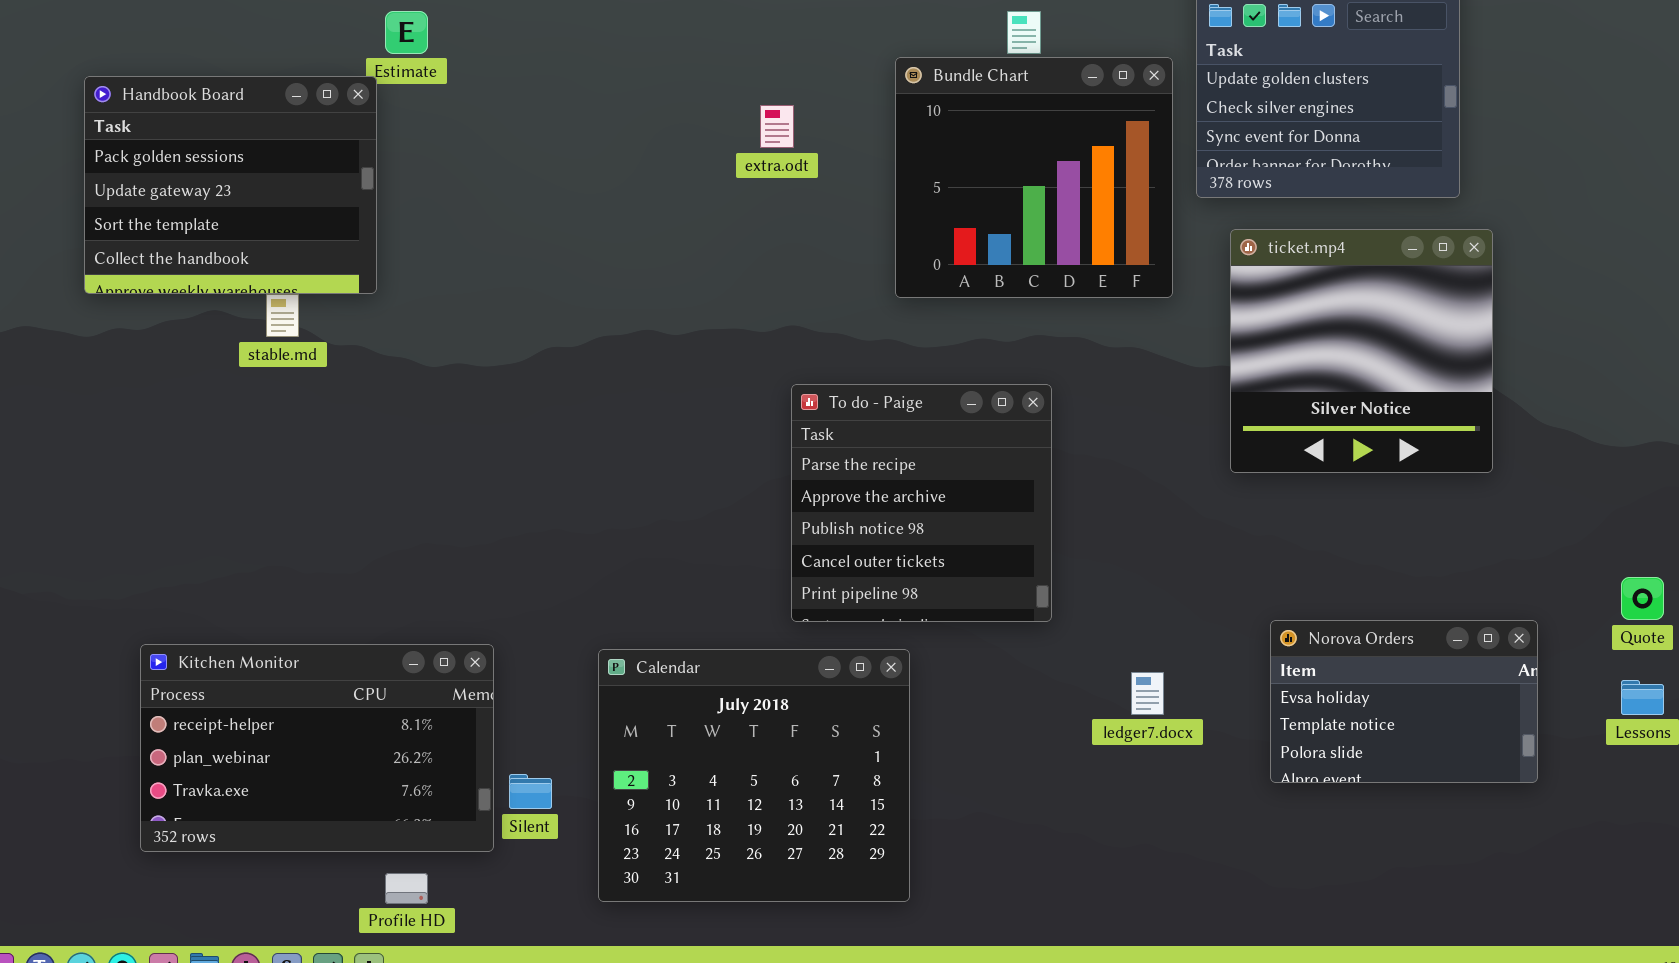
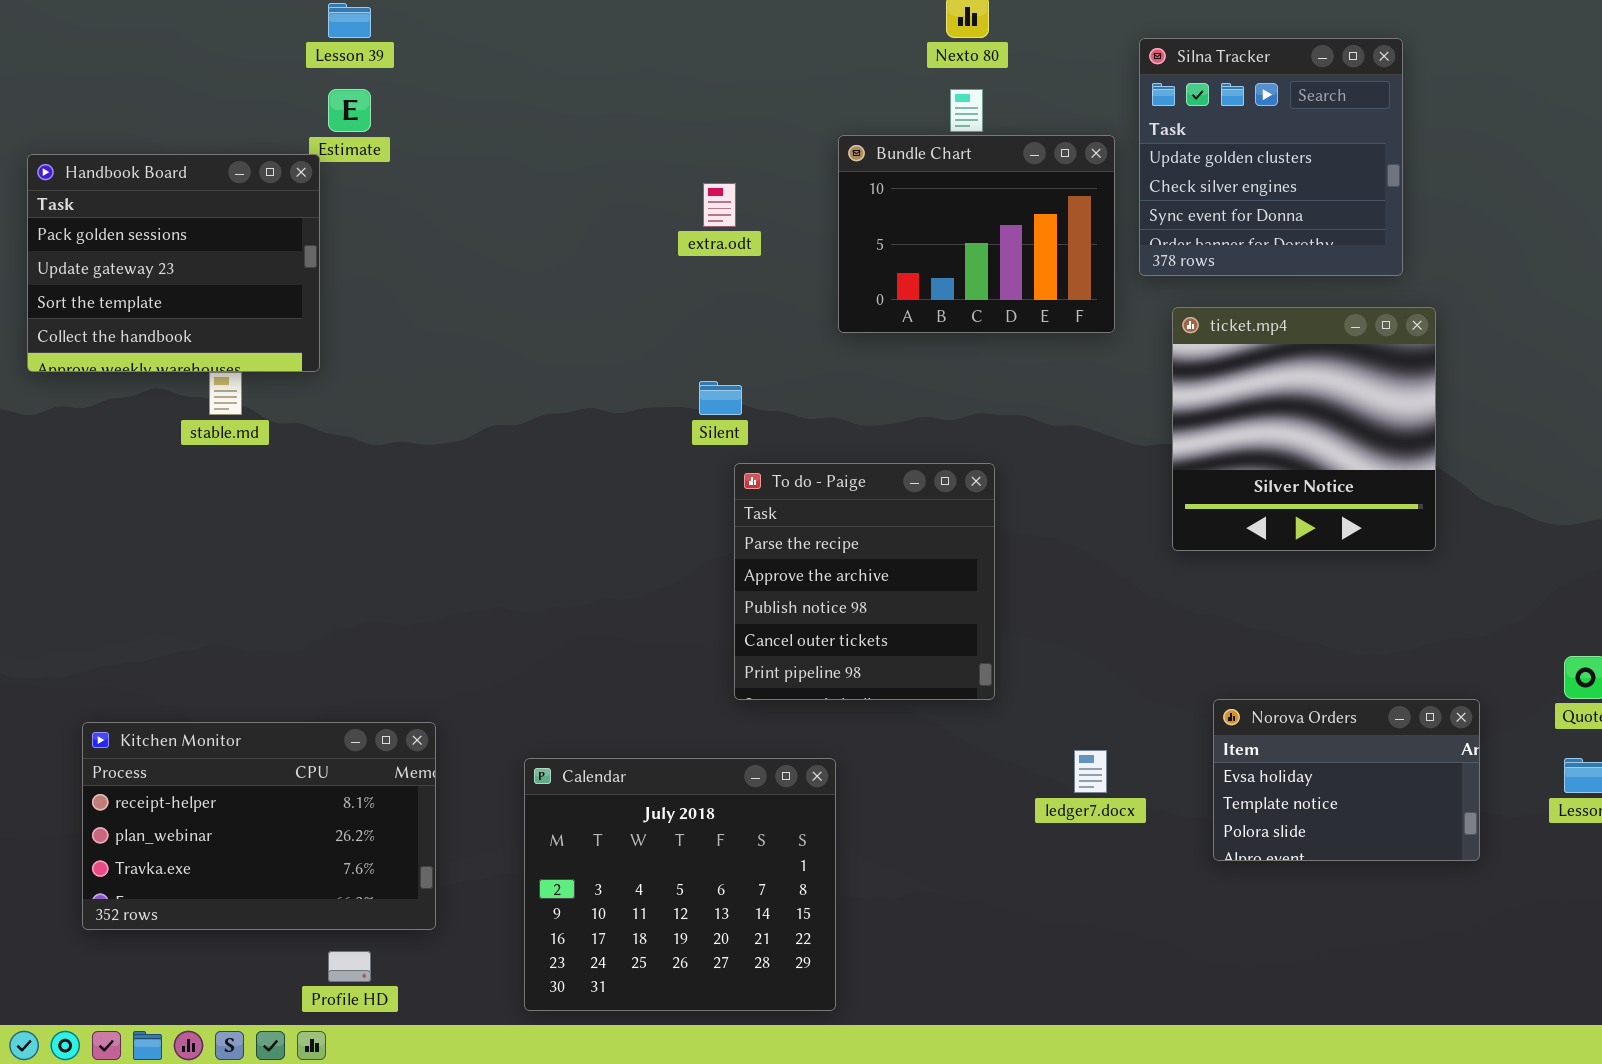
Bundle Chart: [895,57,1173,298] -> [838,135,1115,333], resized
Calendar: [598,649,910,902] -> [524,758,836,1011], moved
Silent: [509,774,552,809] -> [699,381,742,415], moved

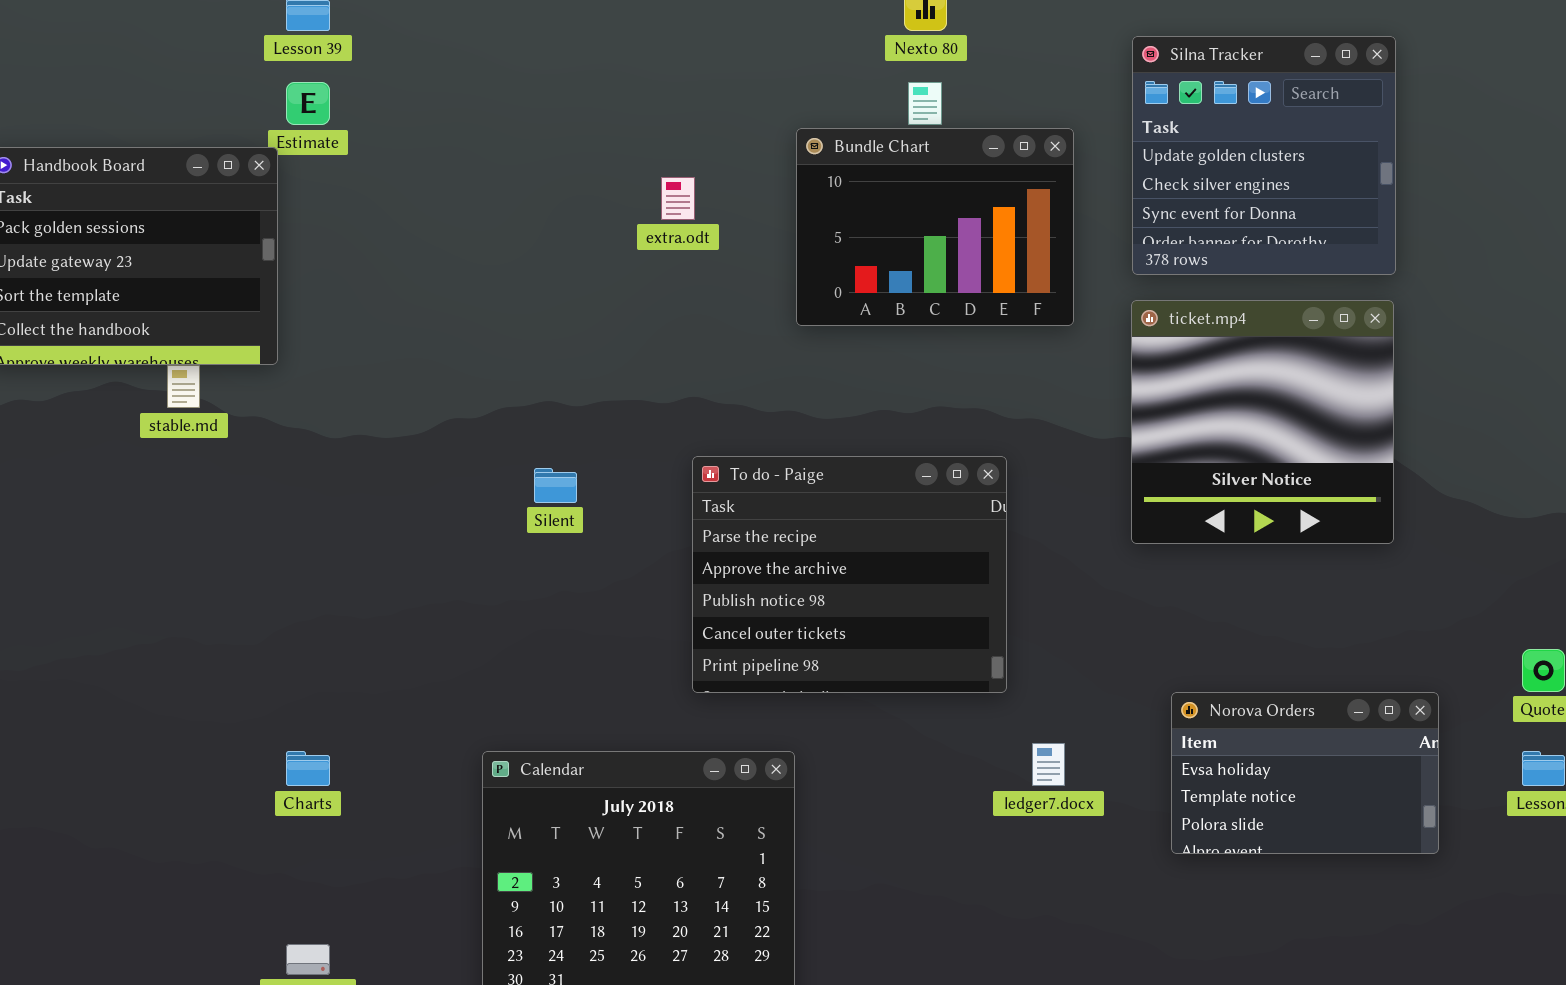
Silna Tracker: [1139,38,1403,276] -> [1132,36,1396,275], moved
Silent: [699,381,742,415] -> [534,468,577,503], moved
To do - Paige: [734,463,995,700] -> [692,456,1007,693], resized
Kitchen Monitor: [82,722,436,930] -> none, closed

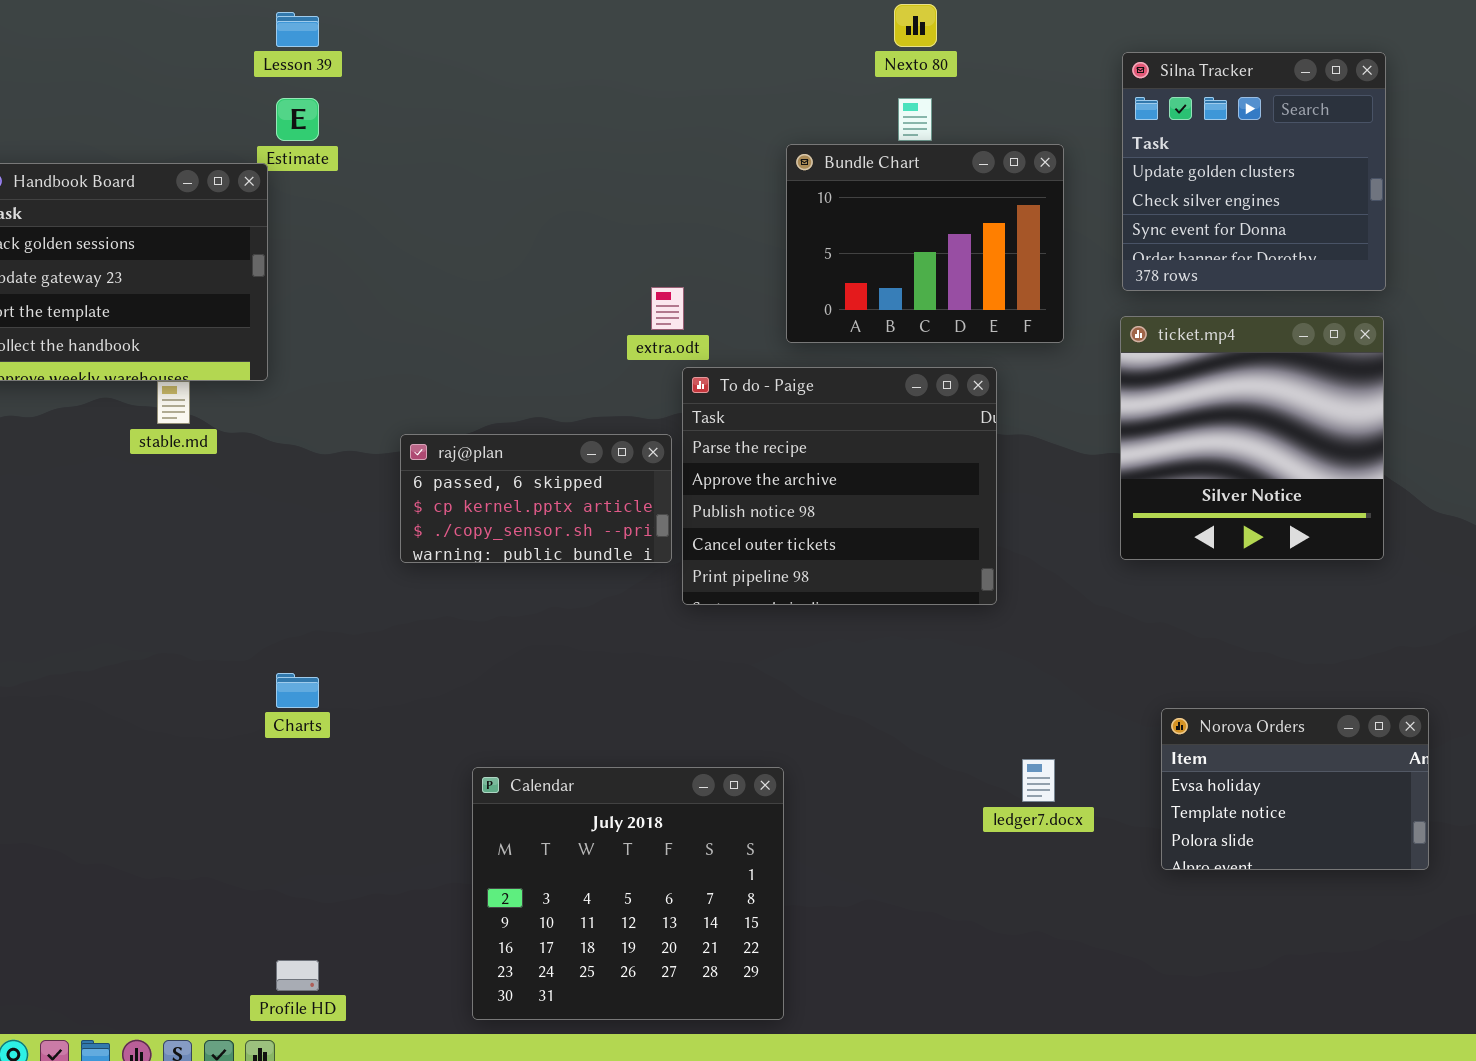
extra.odt: [661,177,695,220] -> [651,287,684,330], moved
raj@plan: none -> [400,434,672,563], opened
To do - Paige: [692,456,1007,693] -> [682,367,997,605], moved
Charts: [286,751,330,786] -> [276,673,319,708], moved

